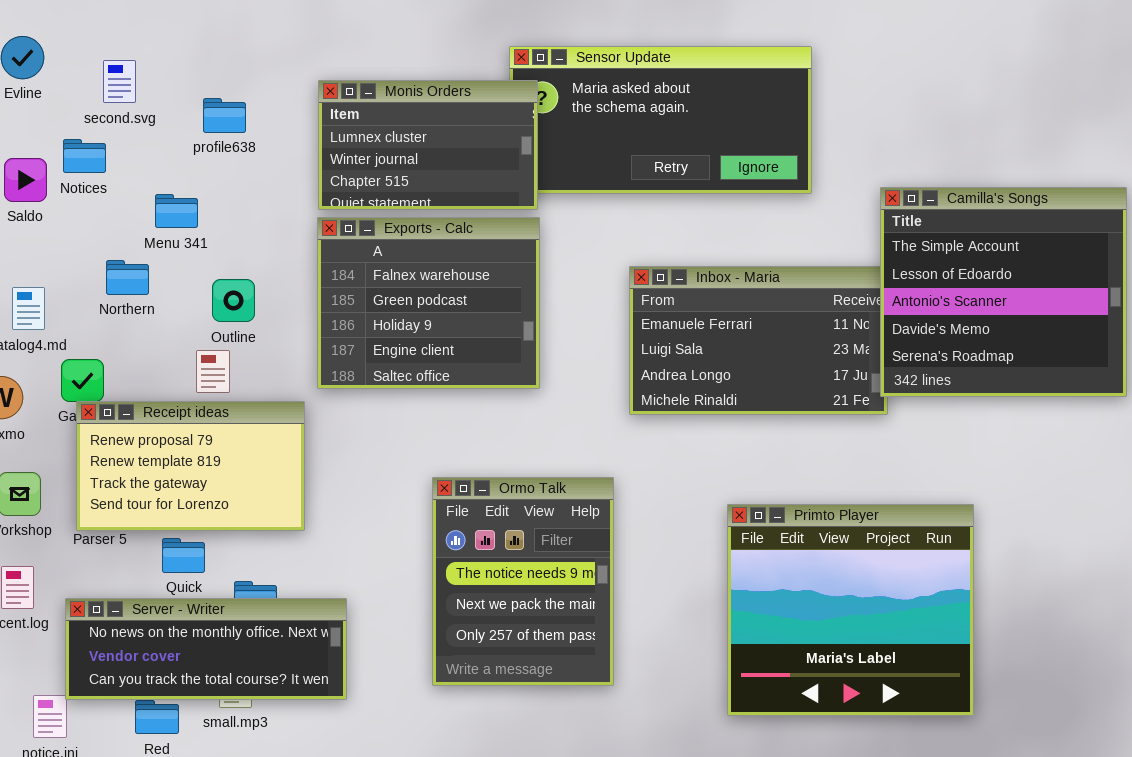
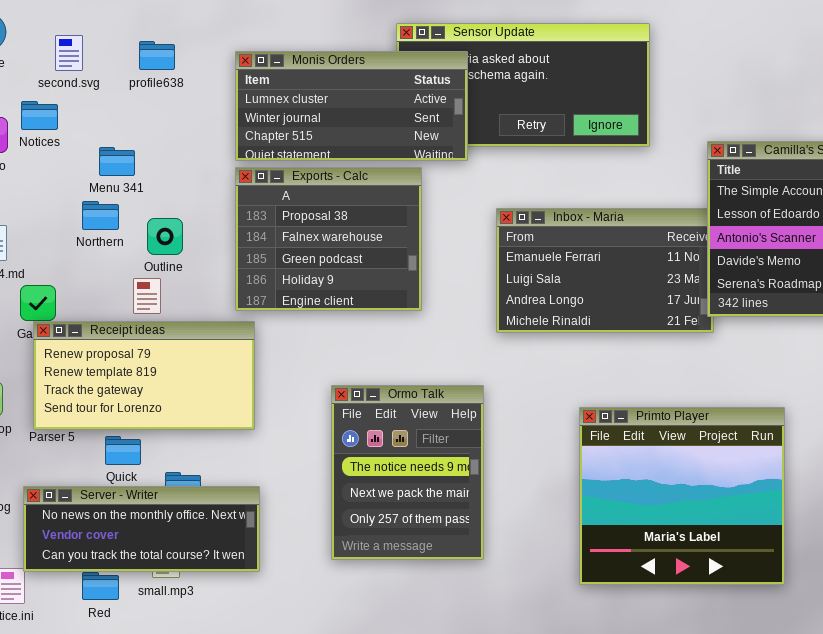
Monis Orders: [318,80,538,210] -> [235,51,468,161], resized
profile638: [203,98,246,133] -> [139,41,175,70], moved
Exports - Calc: [317,217,540,389] -> [235,167,422,311], scrolled up 1 row
Northern: [106,260,149,295] -> [82,201,119,230], moved
Receipt ideas: [76,401,305,531] -> [33,321,255,430], resized

